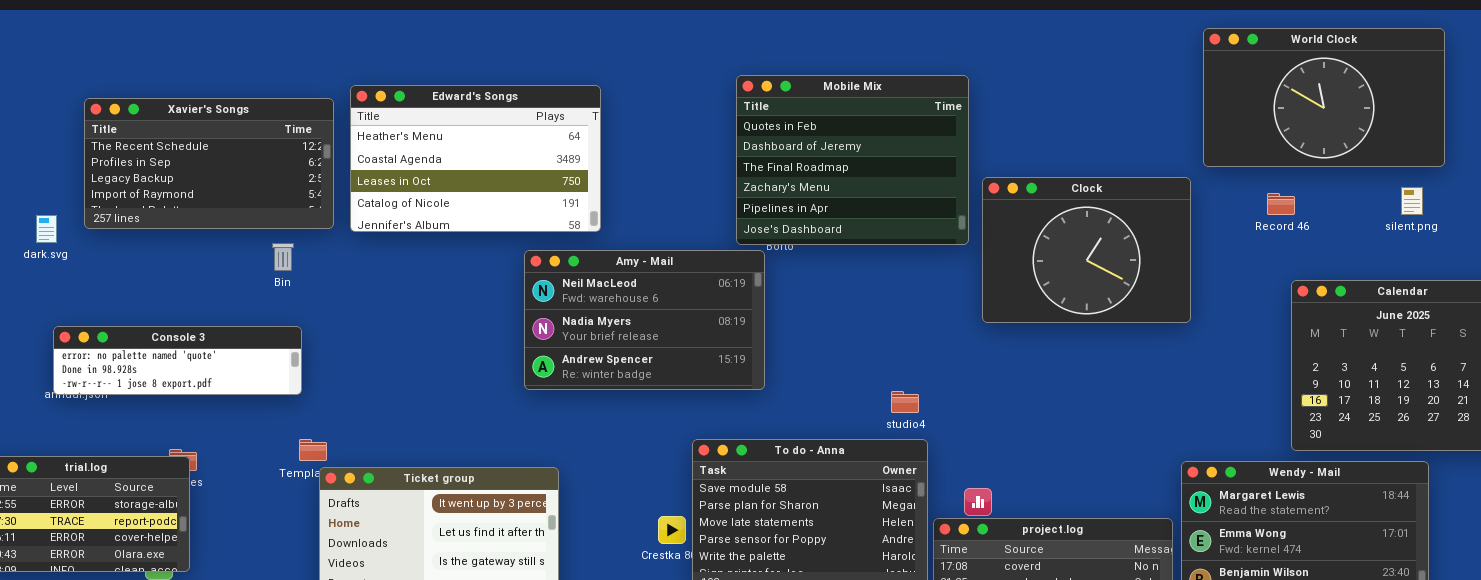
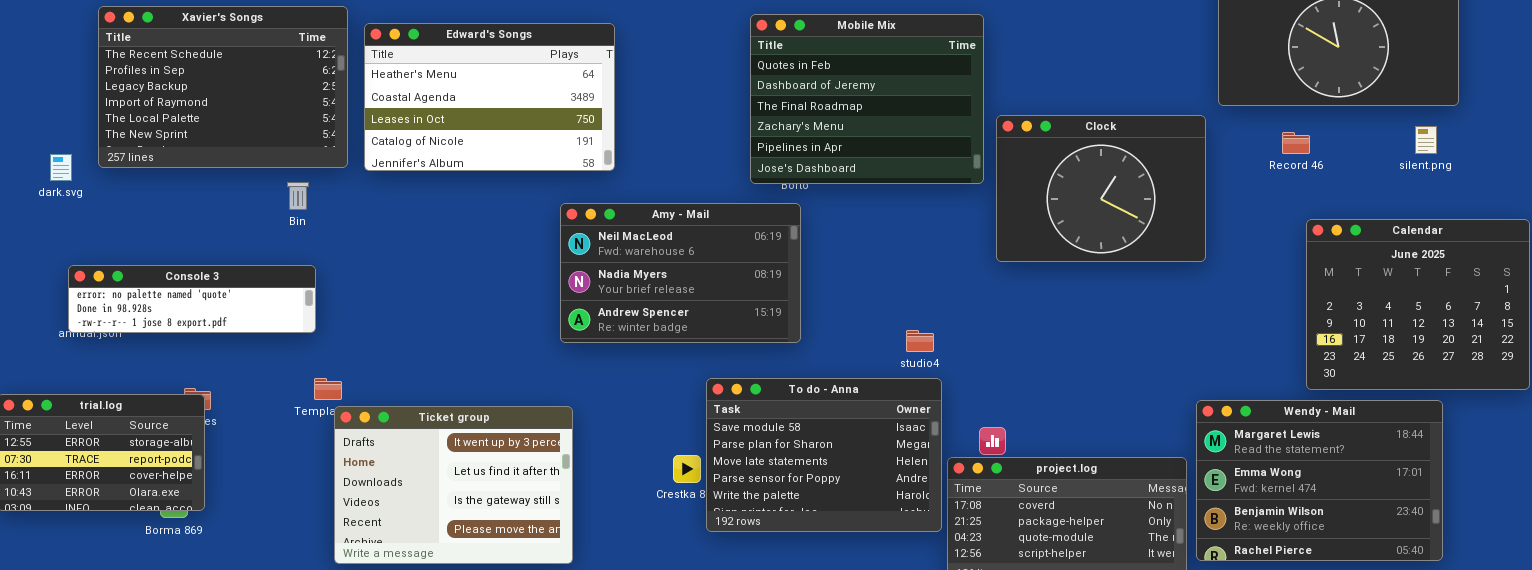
Xavier's Songs: [84,98,334,229] -> [98,6,348,168], resized
Amy - Mail: [524,250,765,390] -> [560,203,801,343], moved

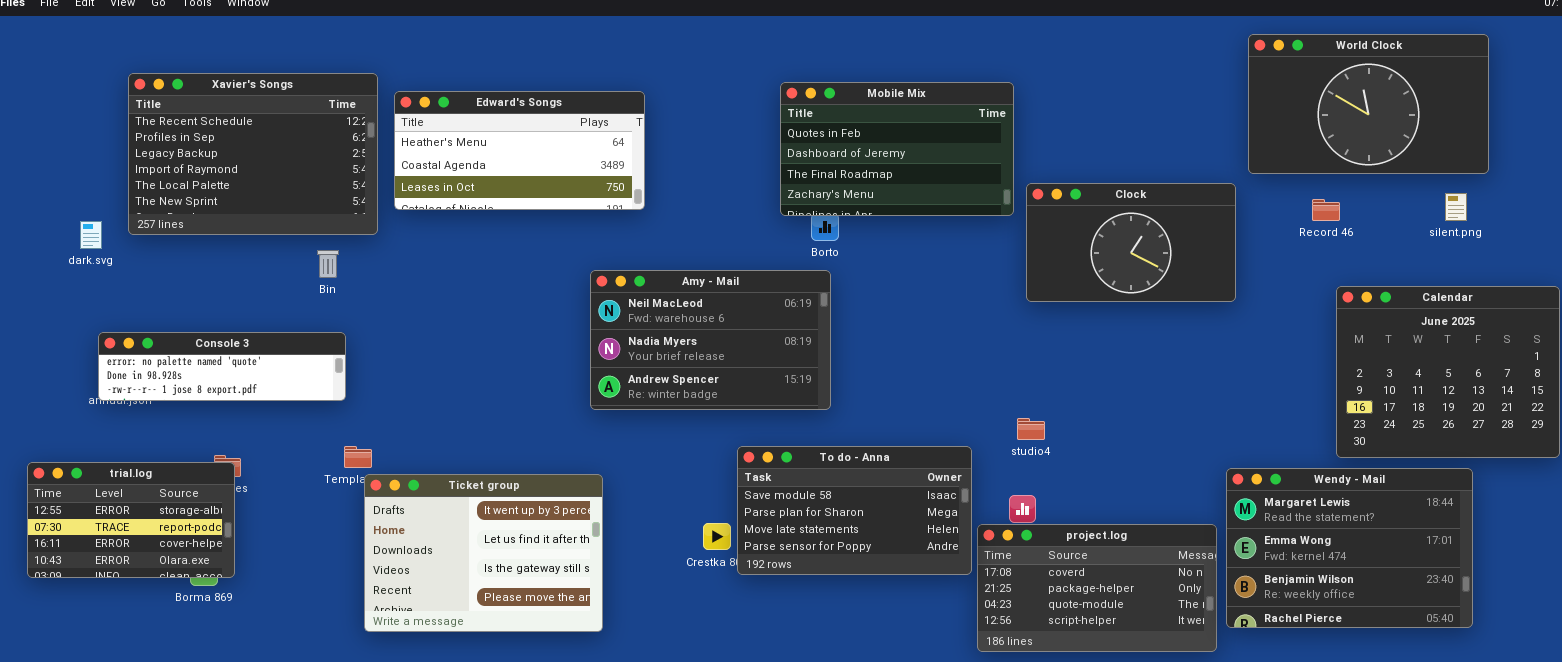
Mobile Mix: [750,14,984,184] -> [780,82,1014,216], resized
Edward's Songs: [364,23,615,171] -> [394,91,645,210], resized
Clock: [996,115,1206,262] -> [1026,183,1236,302], resized
studio4: [906,330,934,352] -> [1017,418,1045,440], moved
To do - Anna: [706,378,942,532] -> [737,446,972,575], resized

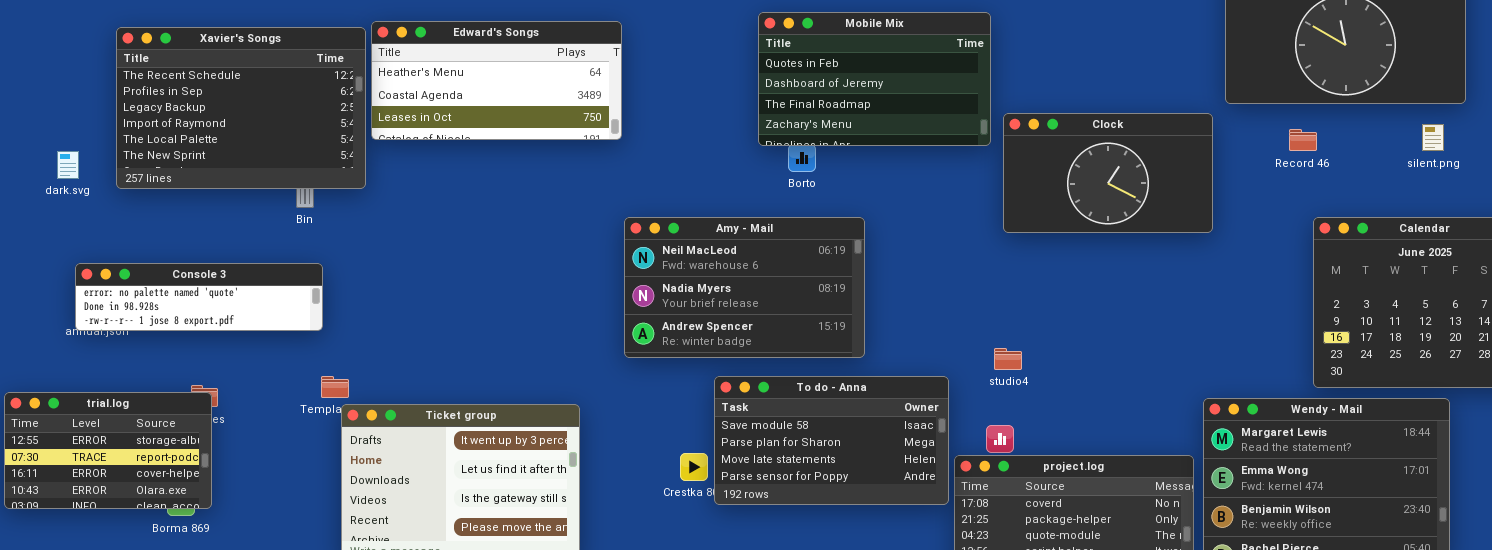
Xavier's Songs: [128,73,378,235] -> [116,27,366,189], moved
Amy - Mail: [590,270,831,410] -> [624,217,865,358], moved

